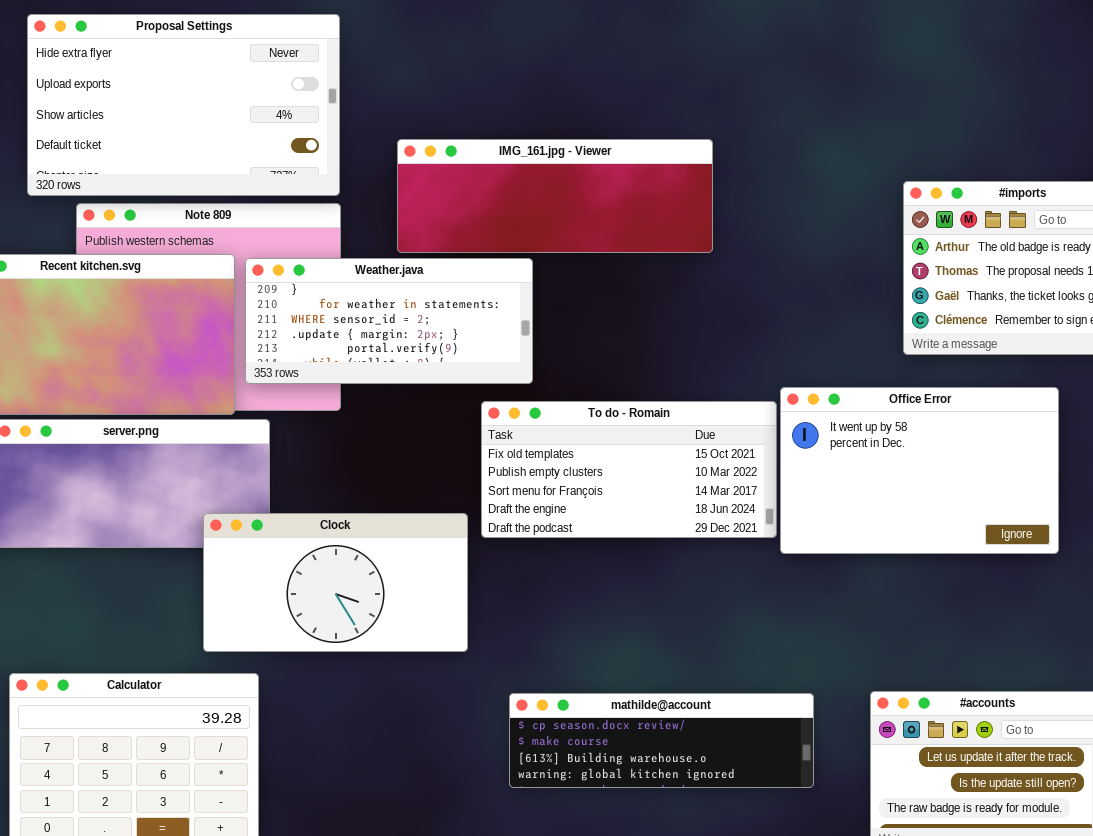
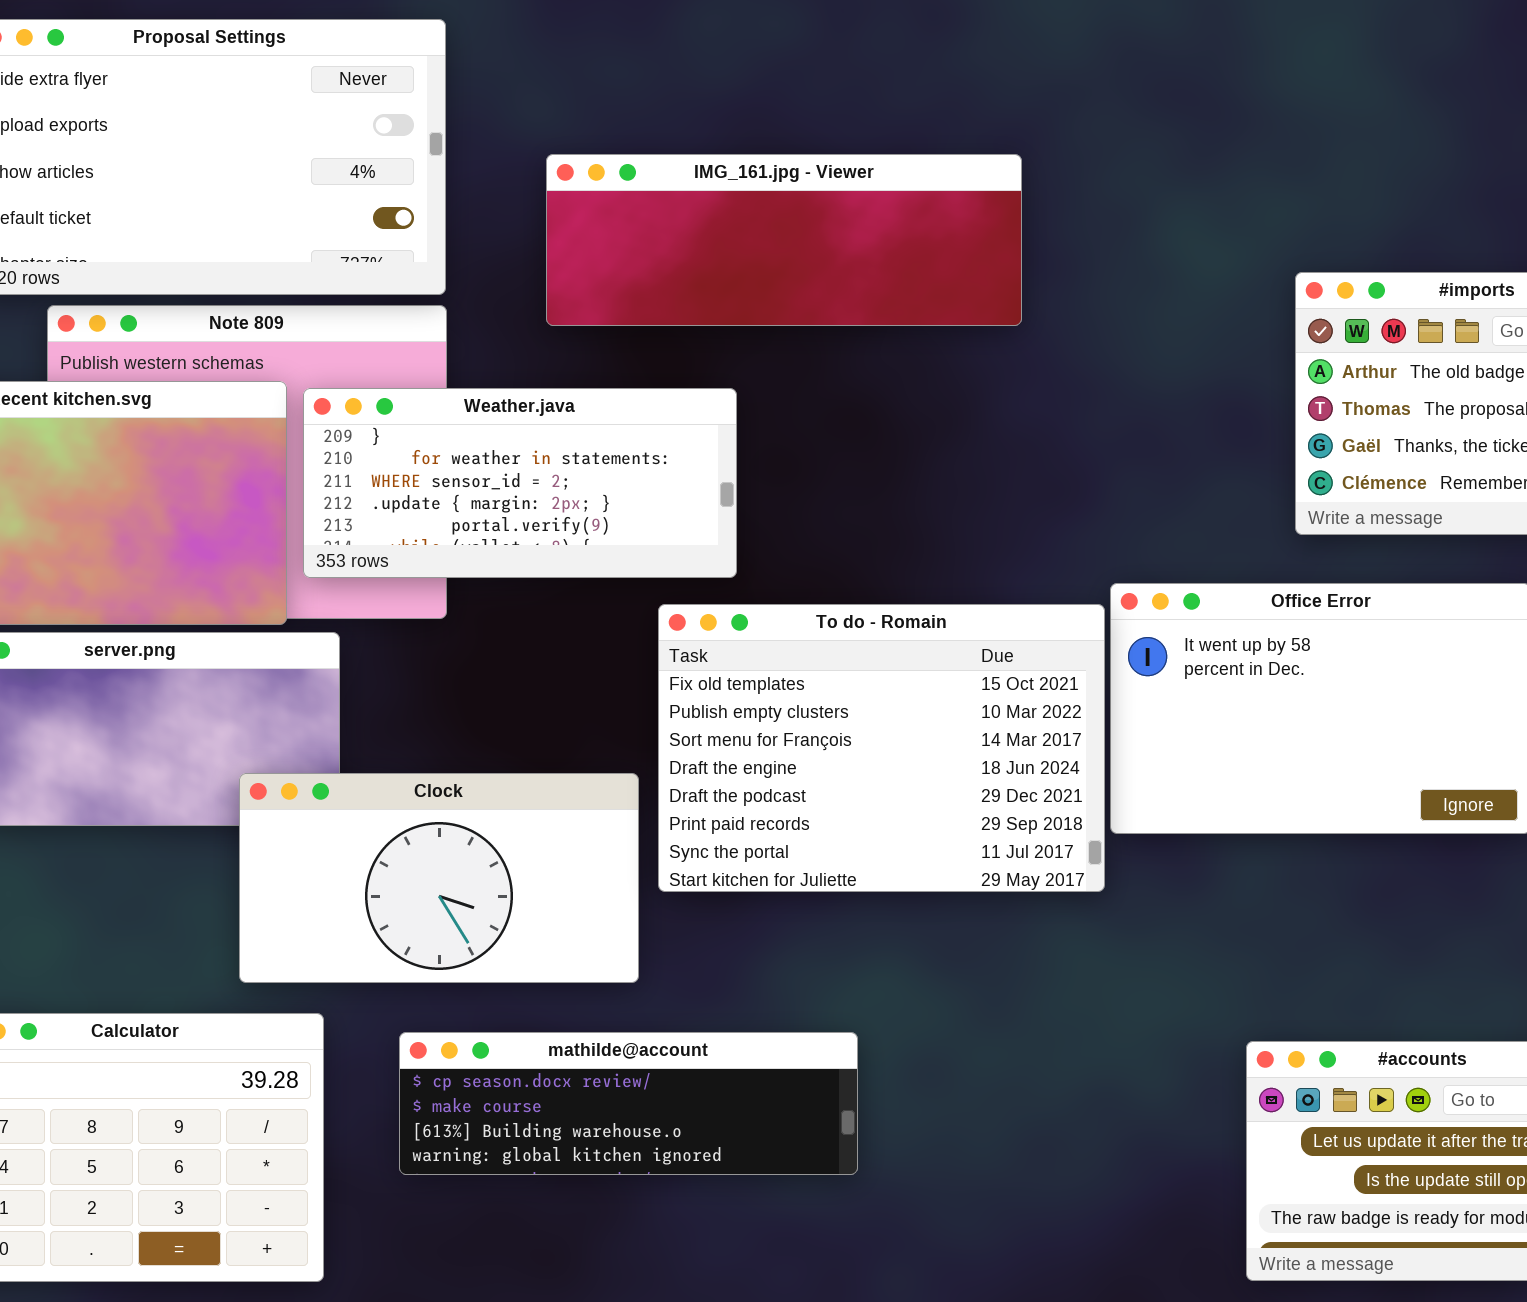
IMG_161.jpg - Viewer: [397,139,713,253] -> [546,154,1022,326], moved
To do - Romain: [481,401,777,538] -> [658,604,1105,892], resized
mathilde@account: [509,693,814,788] -> [399,1032,858,1175], moved

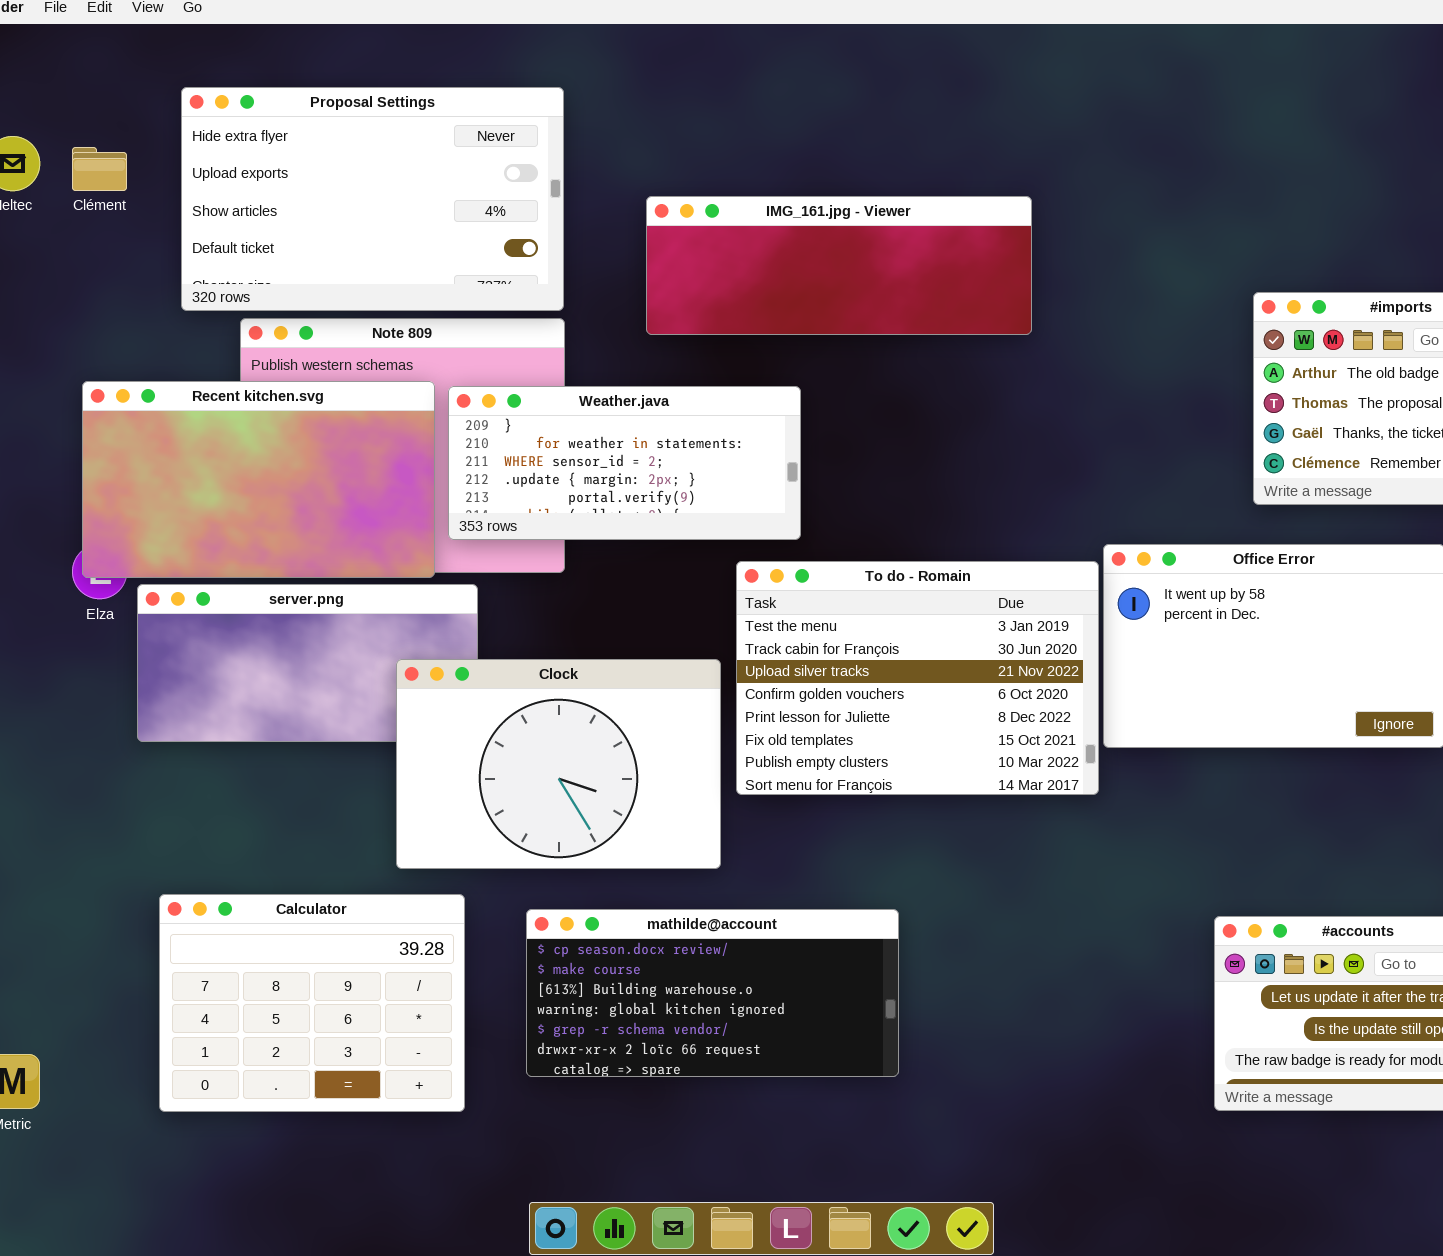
To do - Romain: [658,604,1105,892] -> [736,561,1099,795], scrolled up 5 rows
Clock: [239,773,639,983] -> [396,659,721,869], resized
mathilde@account: [399,1032,858,1175] -> [526,909,899,1077], resized

